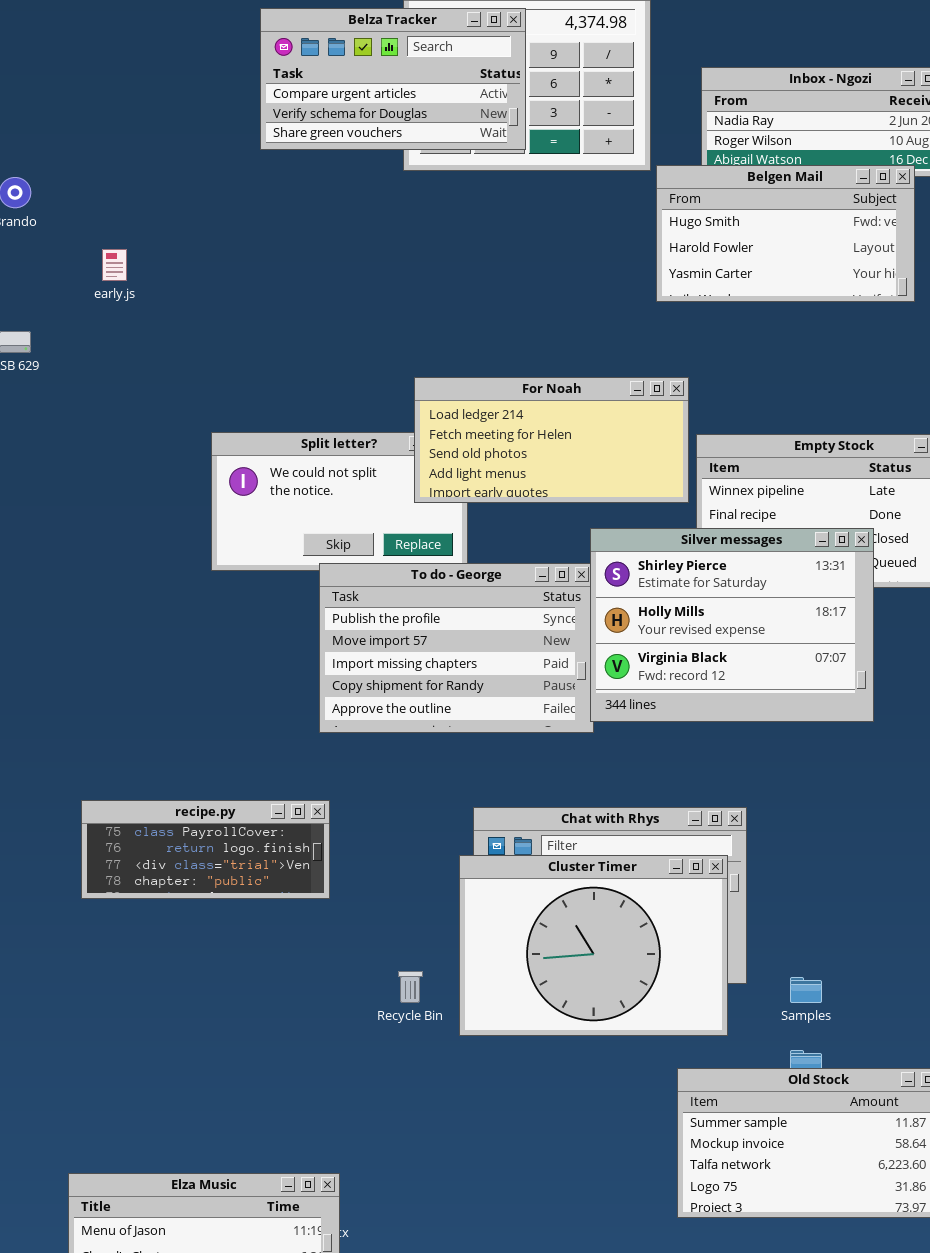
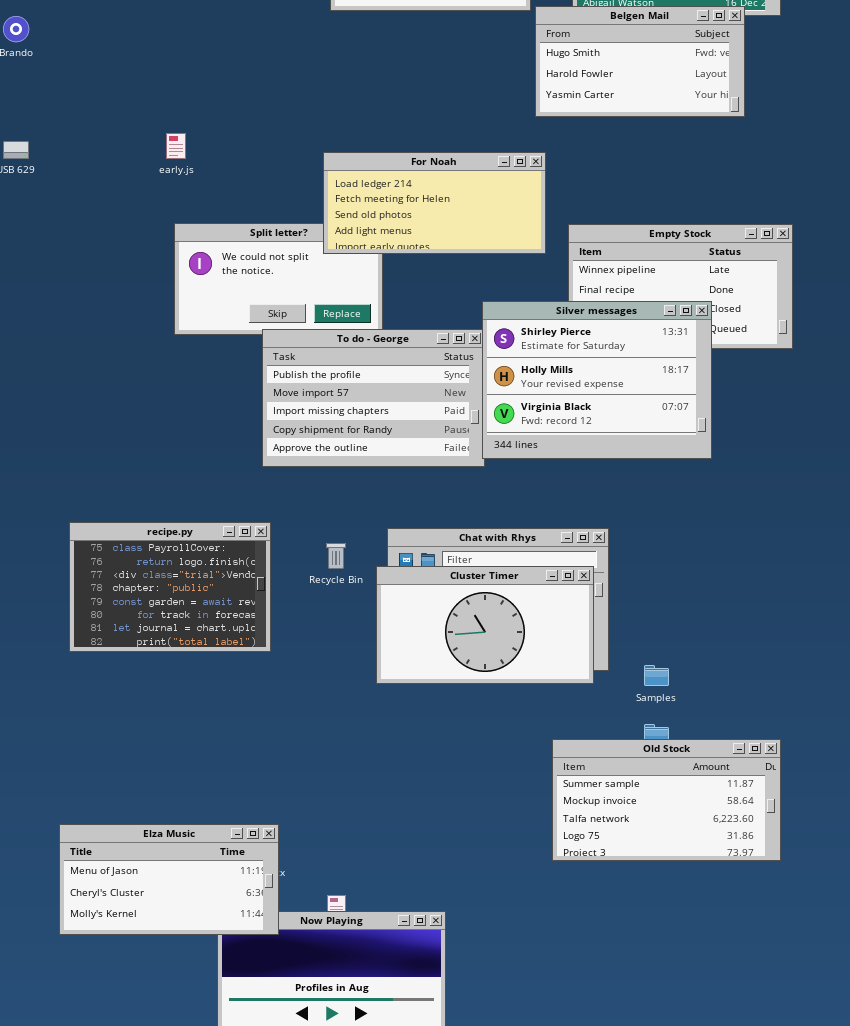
early.js: [102,249,127,281] -> [166,133,186,159], moved
For Noah: [414,377,689,503] -> [323,152,546,254], moved
recipe.py: [81,800,330,899] -> [69,522,271,652], resized
Cluster Timer: [459,855,728,1036] -> [376,566,594,684], resized
Recycle Bin: [398,971,423,1003] -> [326,543,346,569], moved

